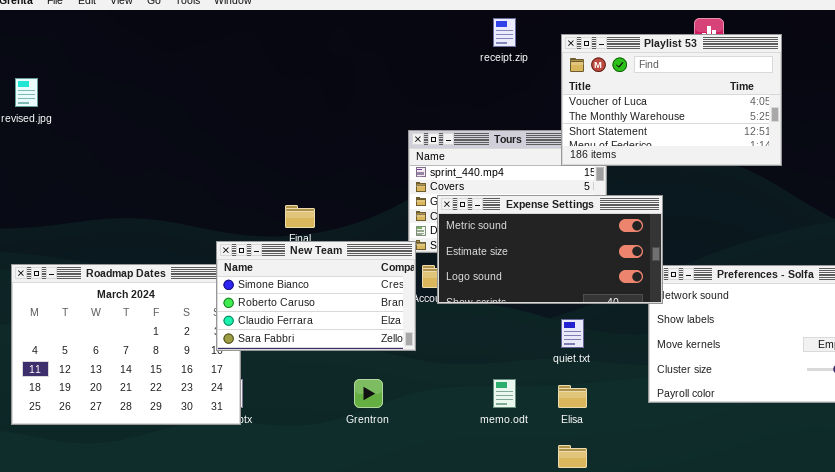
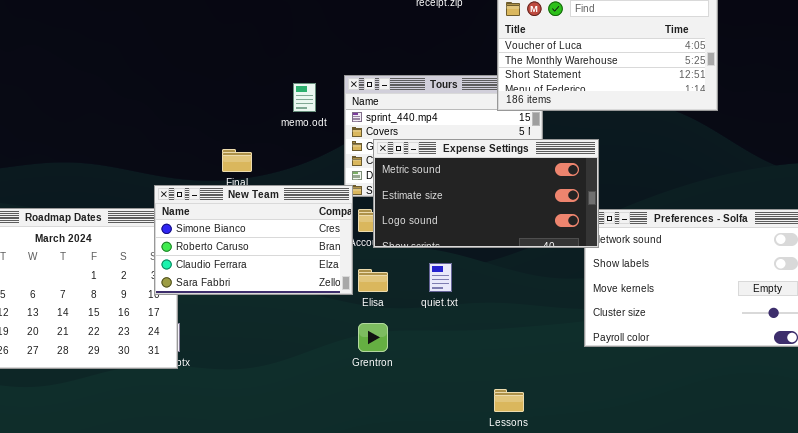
quiet.txt: [561,319,584,348] -> [429,263,452,292], moved
Grentron: [354,379,383,408] -> [358,323,388,352], moved
memo.odt: [493,379,516,408] -> [293,83,316,112], moved
Elisa: [558,385,587,408] -> [358,269,388,292], moved

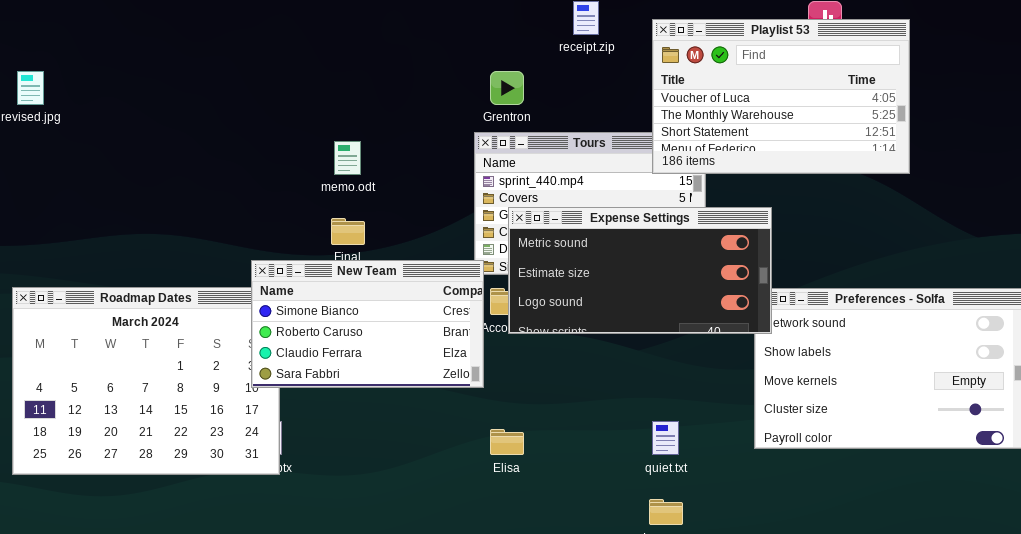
memo.odt: [293,83,316,112] -> [334,141,361,175], moved
quiet.txt: [429,263,452,292] -> [652,421,679,455], moved
Elisa: [358,269,388,292] -> [490,429,524,455], moved
Grentron: [358,323,388,352] -> [490,71,524,105], moved

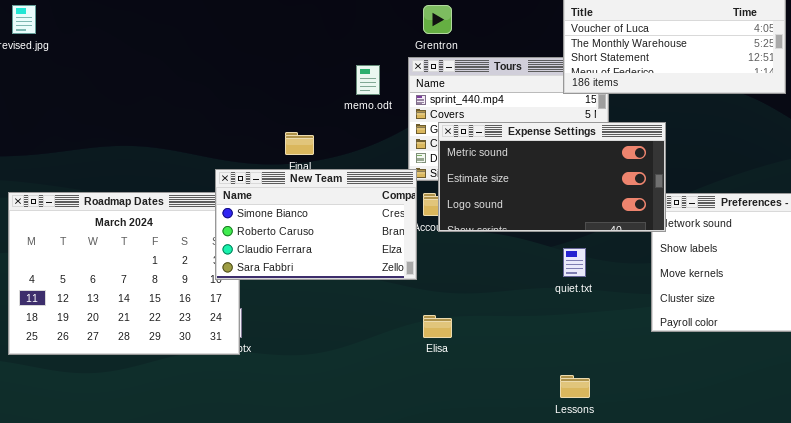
memo.odt: [334,141,361,175] -> [356,65,380,95], moved
quiet.txt: [652,421,679,455] -> [563,248,586,277], moved

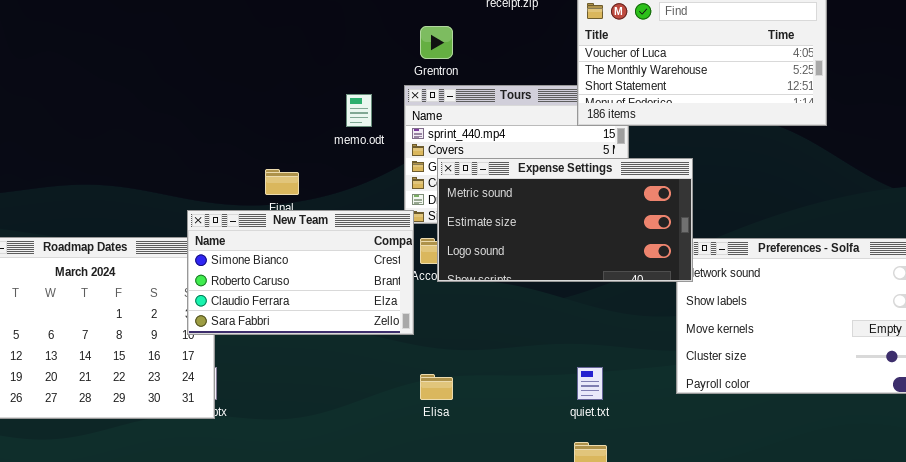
quiet.txt: [563,248,586,277] -> [577,367,603,400], moved

